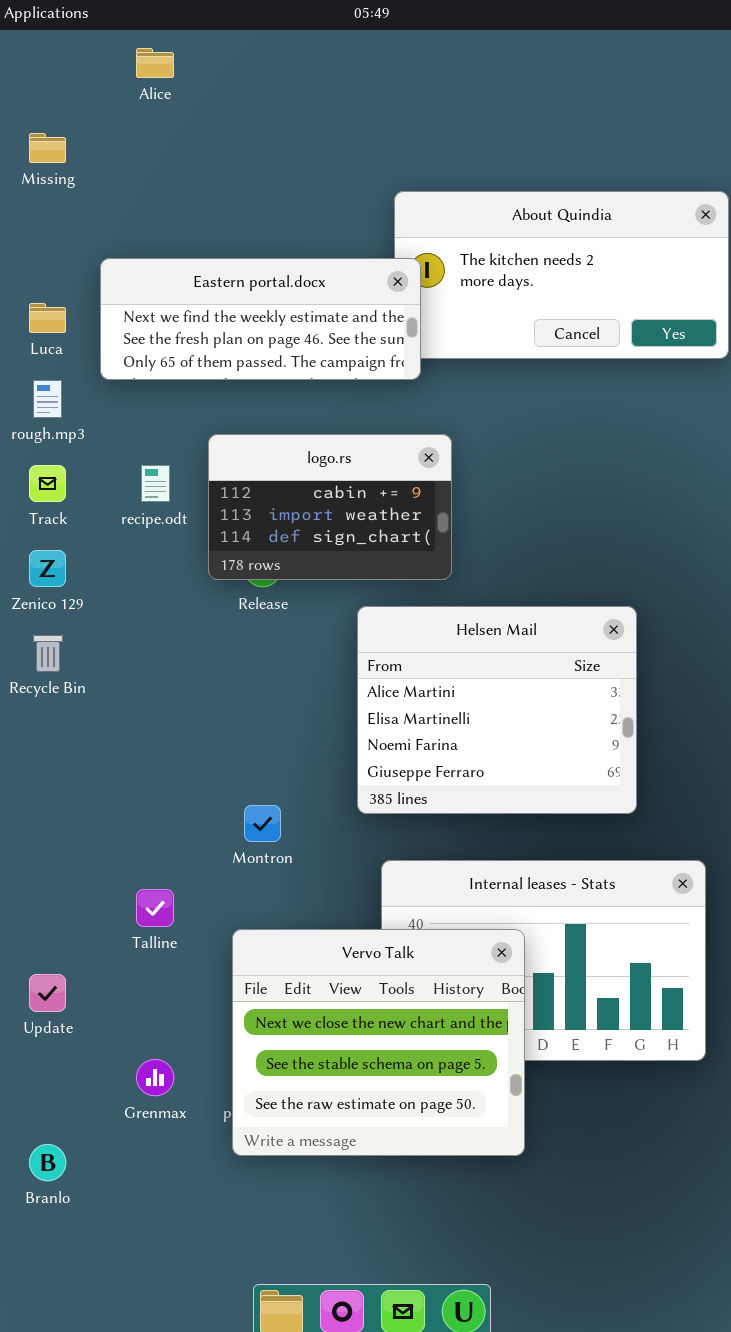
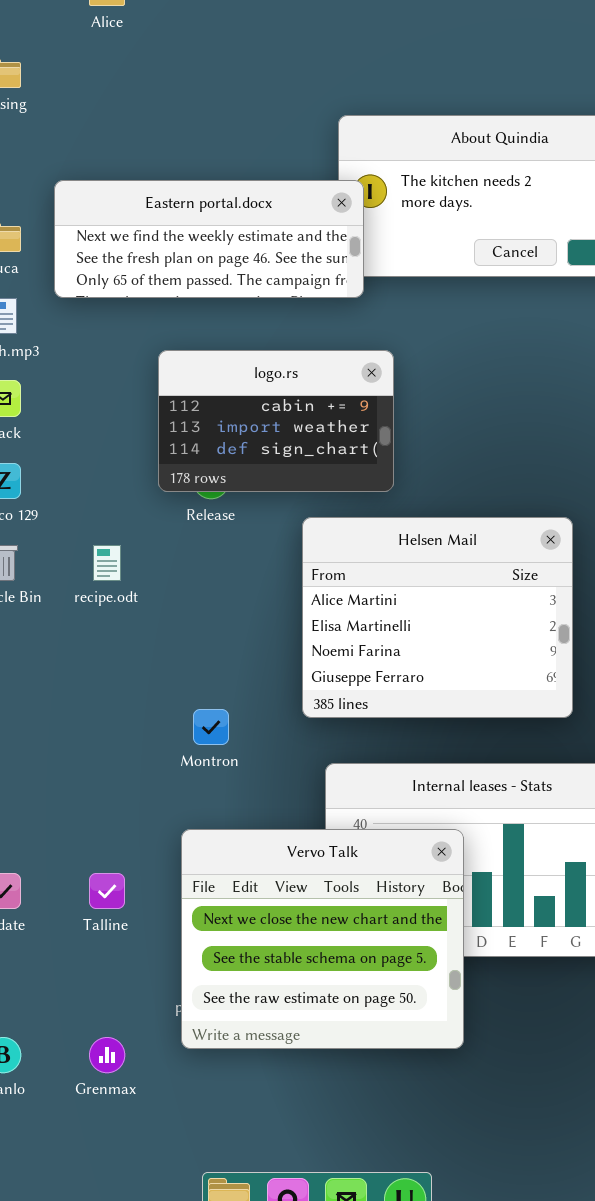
recipe.odt: [141,465,170,502] -> [93,545,121,581], moved
Talline: [136,889,174,927] -> [89,873,125,909], moved
Grenmax: [136,1059,174,1096] -> [89,1037,125,1073], moved

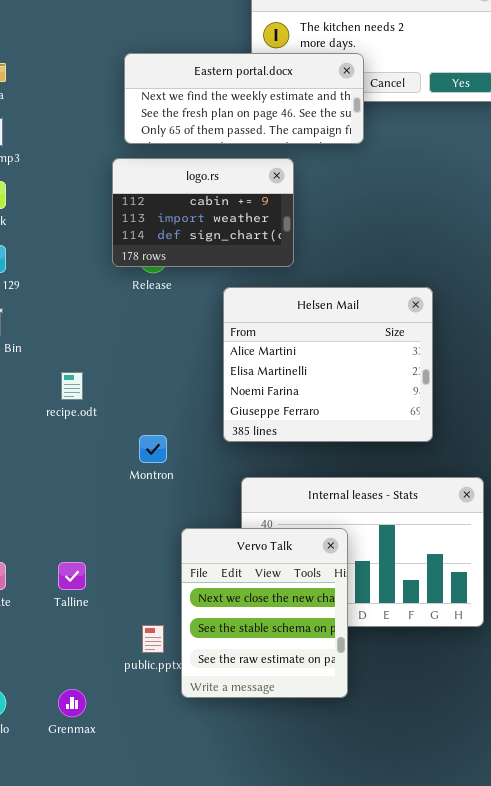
Eastern portal.docx: [54,180,364,298] -> [124,53,364,144], moved
recipe.odt: [93,545,121,581] -> [61,372,83,400], moved
Vervo Talk: [181,829,464,1049] -> [181,528,348,698], resized

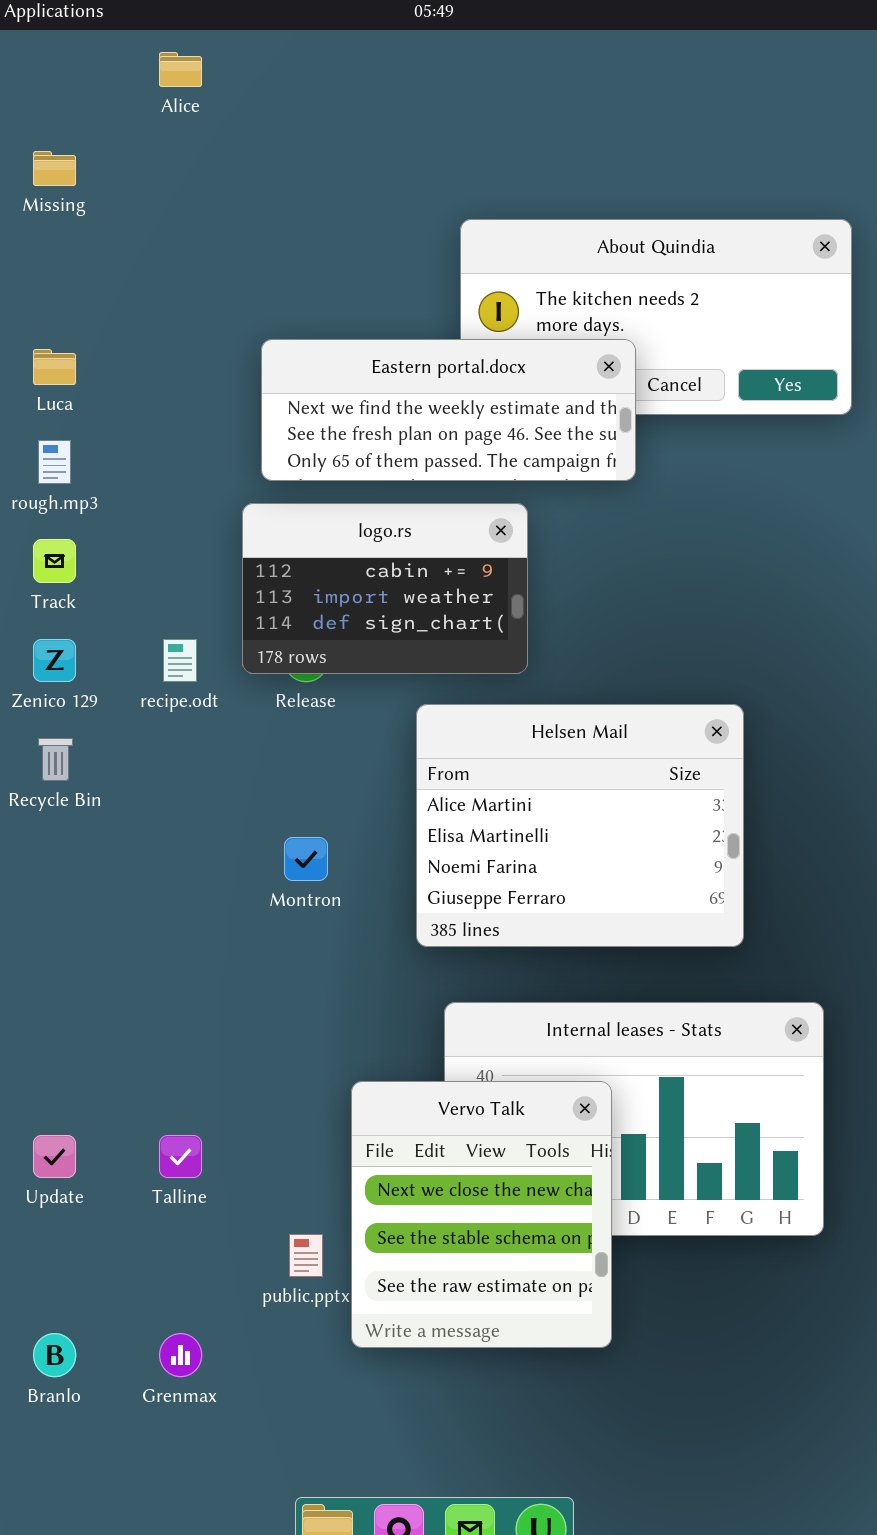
recipe.odt: [61,372,83,400] -> [163,639,197,682], moved
Montron: [139,435,167,463] -> [284,837,328,881], moved

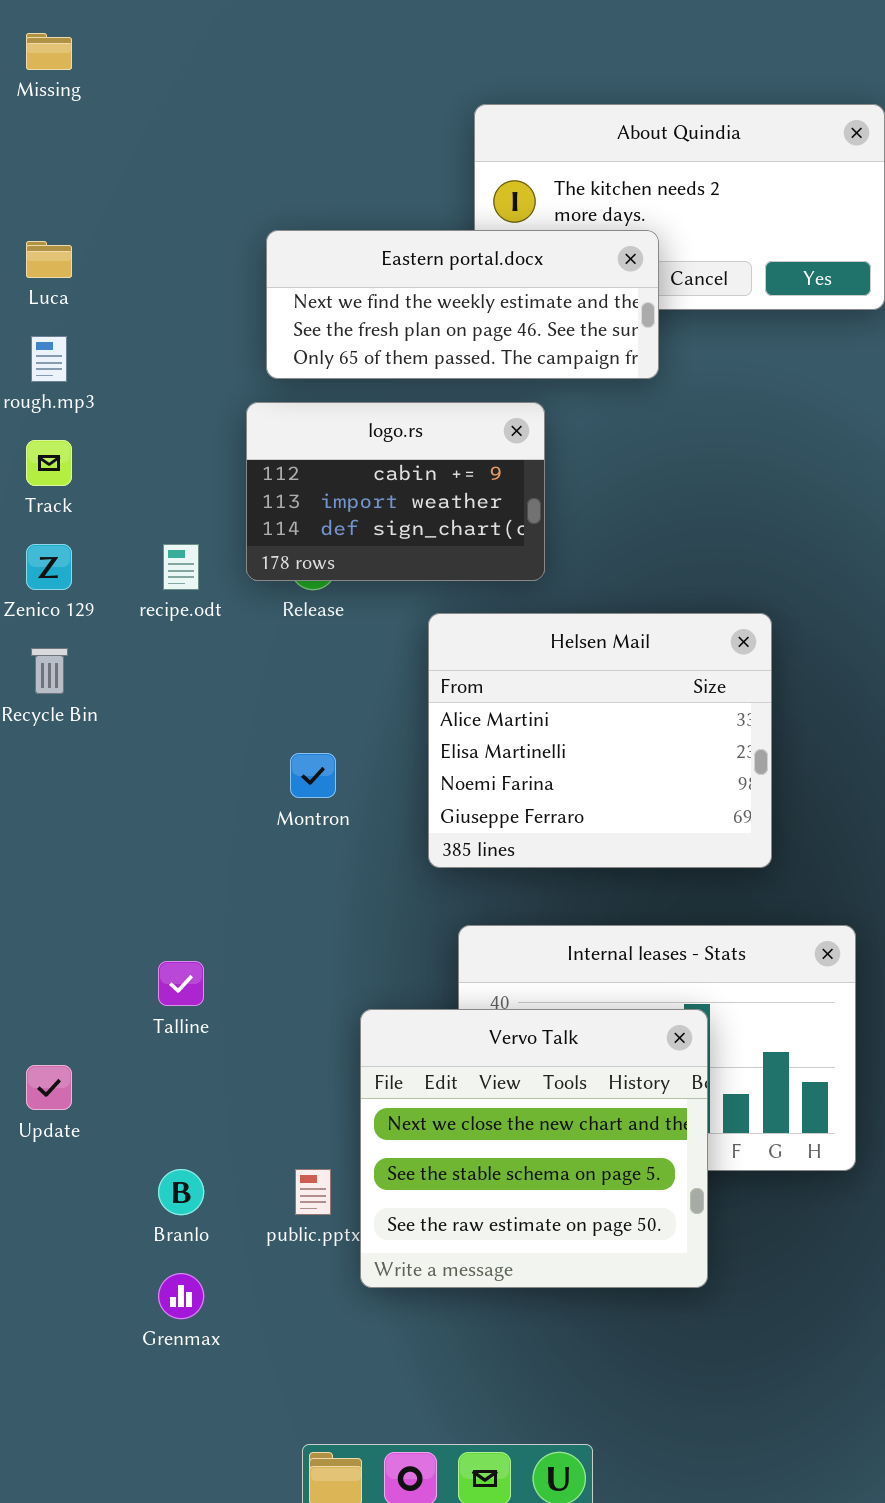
Vervo Talk: [351,1081,612,1348] -> [360,1009,708,1288], resized
Talline: [159,1135,202,1178] -> [158,961,204,1006], moved
Branlo: [33,1333,76,1377] -> [158,1169,204,1215], moved

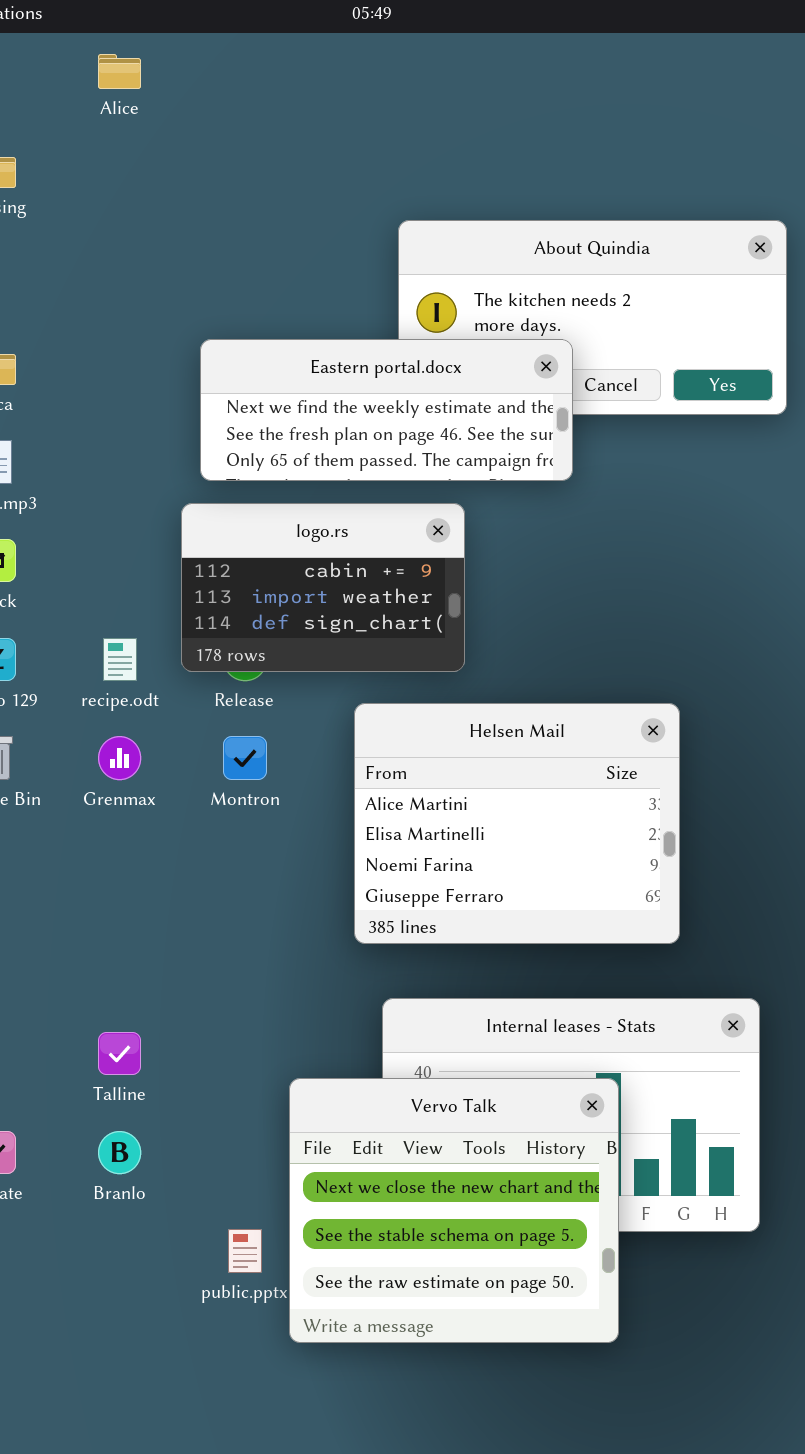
Montron: [290,753,336,798] -> [223,736,267,780], moved
Branlo: [158,1169,204,1215] -> [98,1131,141,1174], moved
Grenmax: [158,1273,204,1319] -> [98,736,141,780], moved

